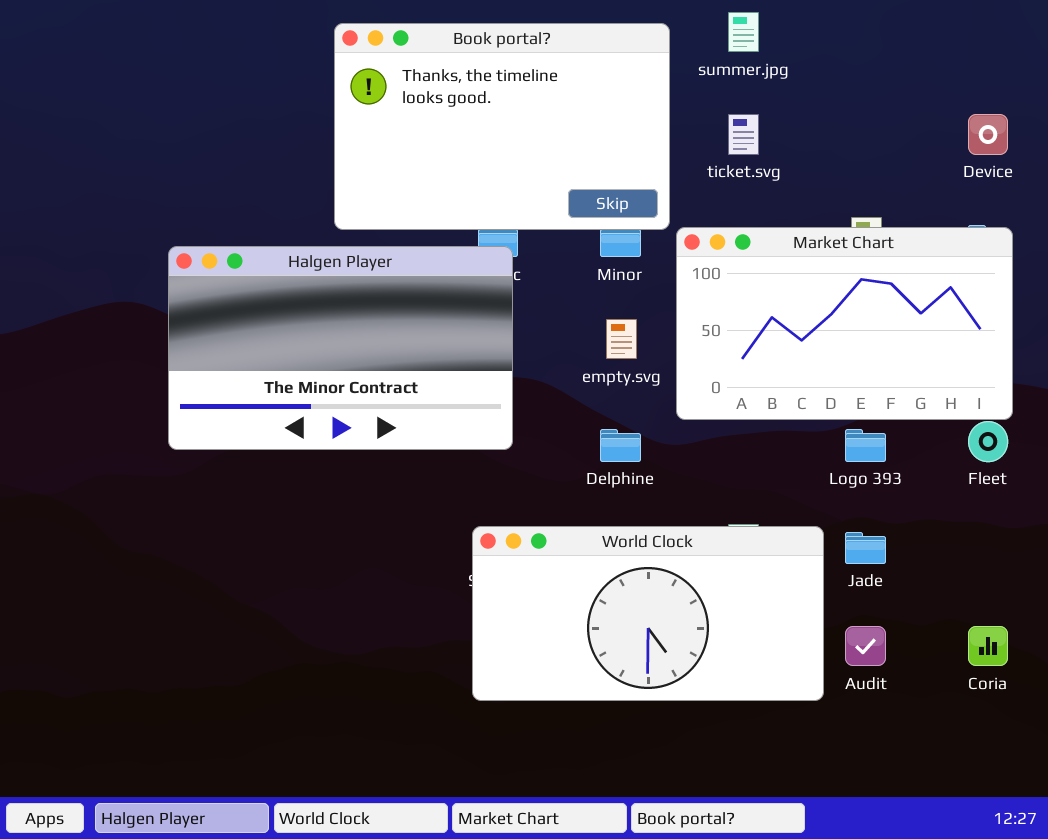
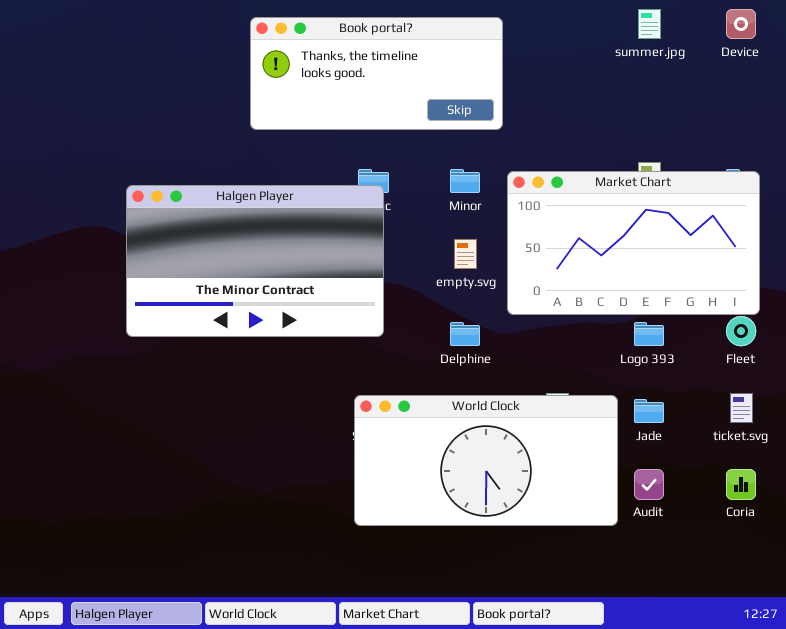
summer.jpg: [728,12,759,52] -> [638,9,661,39], moved
Book portal?: [334,23,670,230] -> [250,17,503,130], resized
ticket.svg: [728,114,759,155] -> [730,393,753,423], moved
Device: [968,114,1008,155] -> [726,9,756,39], moved

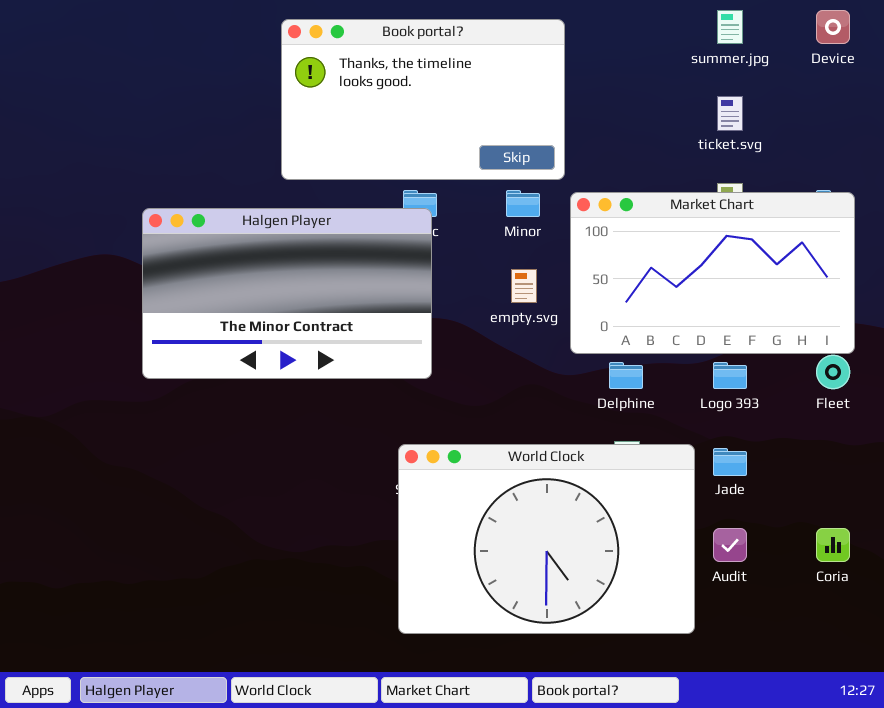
Book portal?: [250,17,503,130] -> [281,19,565,180], resized
Delphine: [450,322,480,346] -> [609,362,643,389], moved
ticket.svg: [730,393,753,423] -> [717,96,743,131], moved
World Clock: [354,395,618,526] -> [398,444,695,634], resized

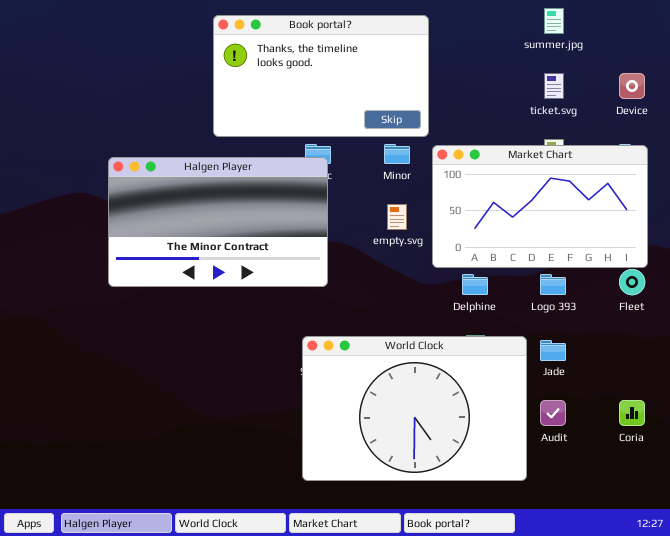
Device: [816,10,850,44] -> [619,73,645,99], moved

